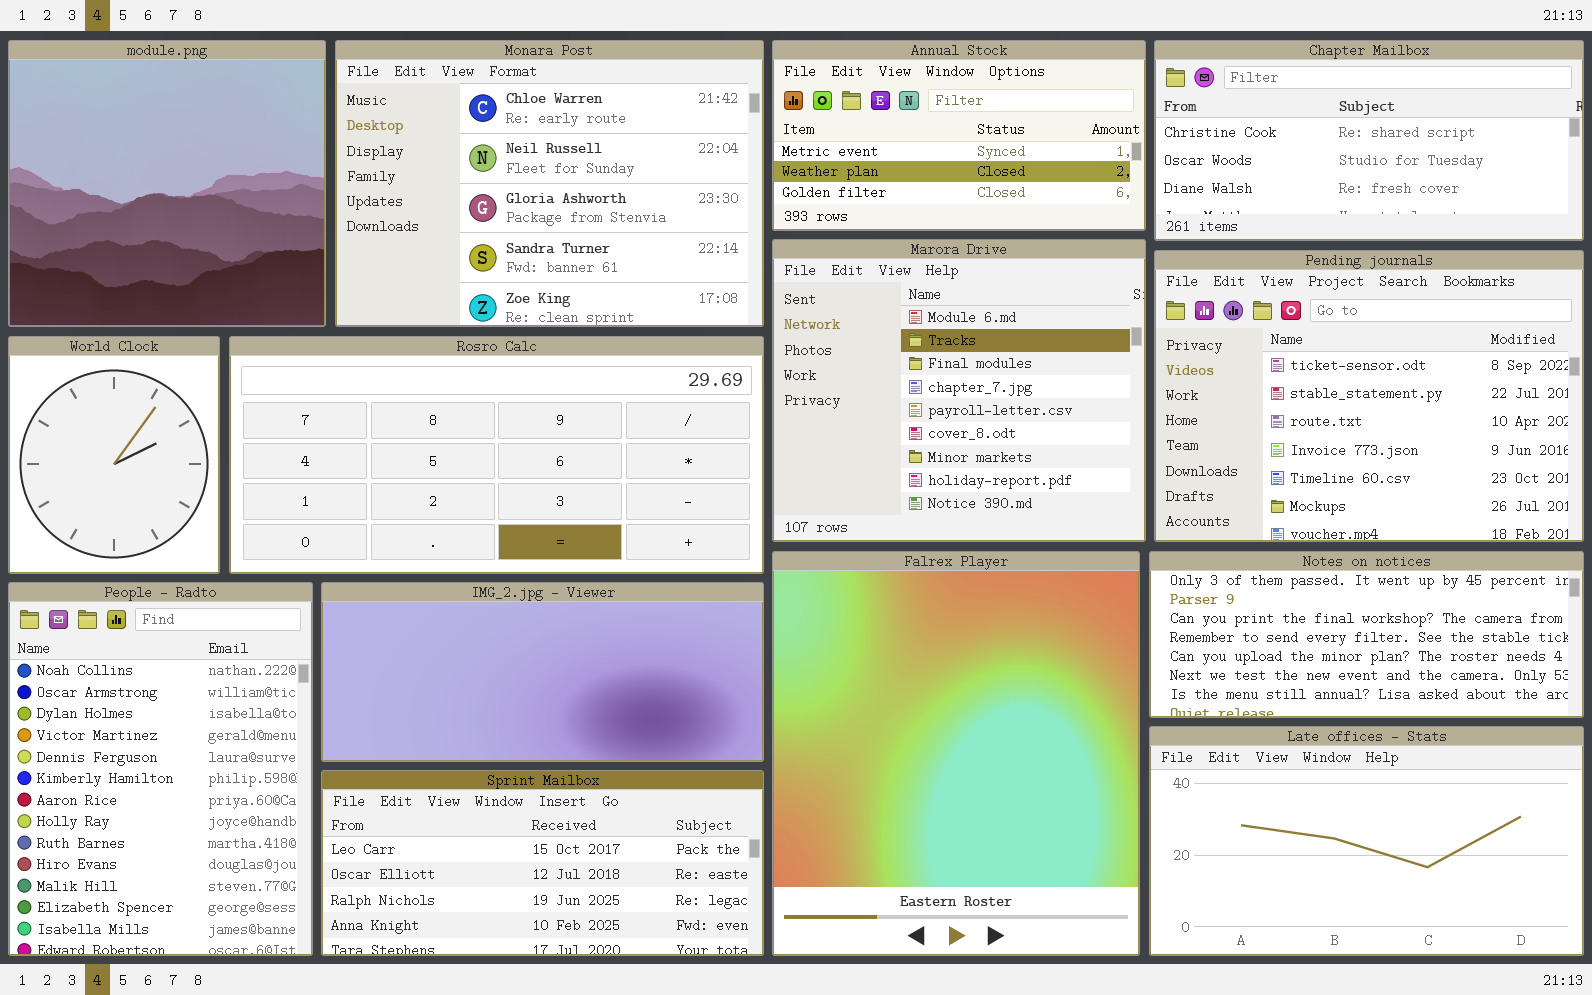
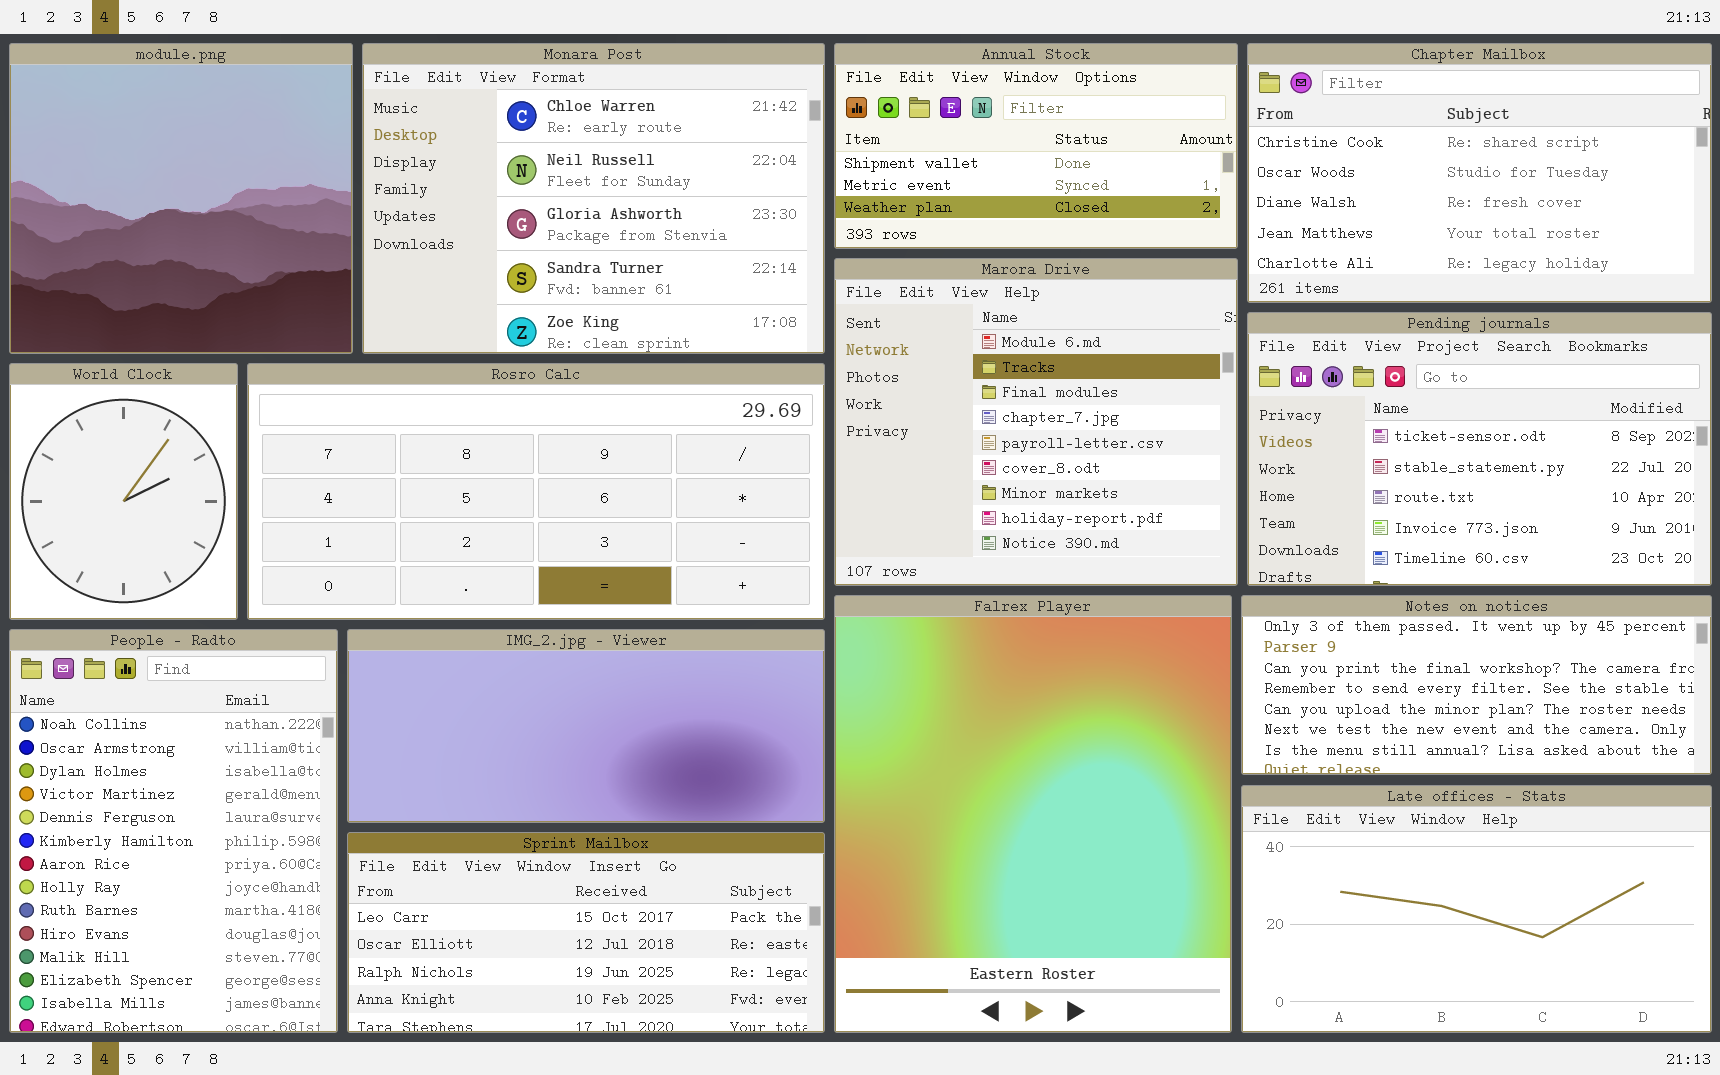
Annual Stock: [772,40,1146,231] -> [834,43,1238,249], scrolled up 1 row
Chapter Mailbox: [1154,40,1584,241] -> [1247,43,1712,303], resized
Pending journals: [1154,250,1584,542] -> [1247,312,1712,586], resized

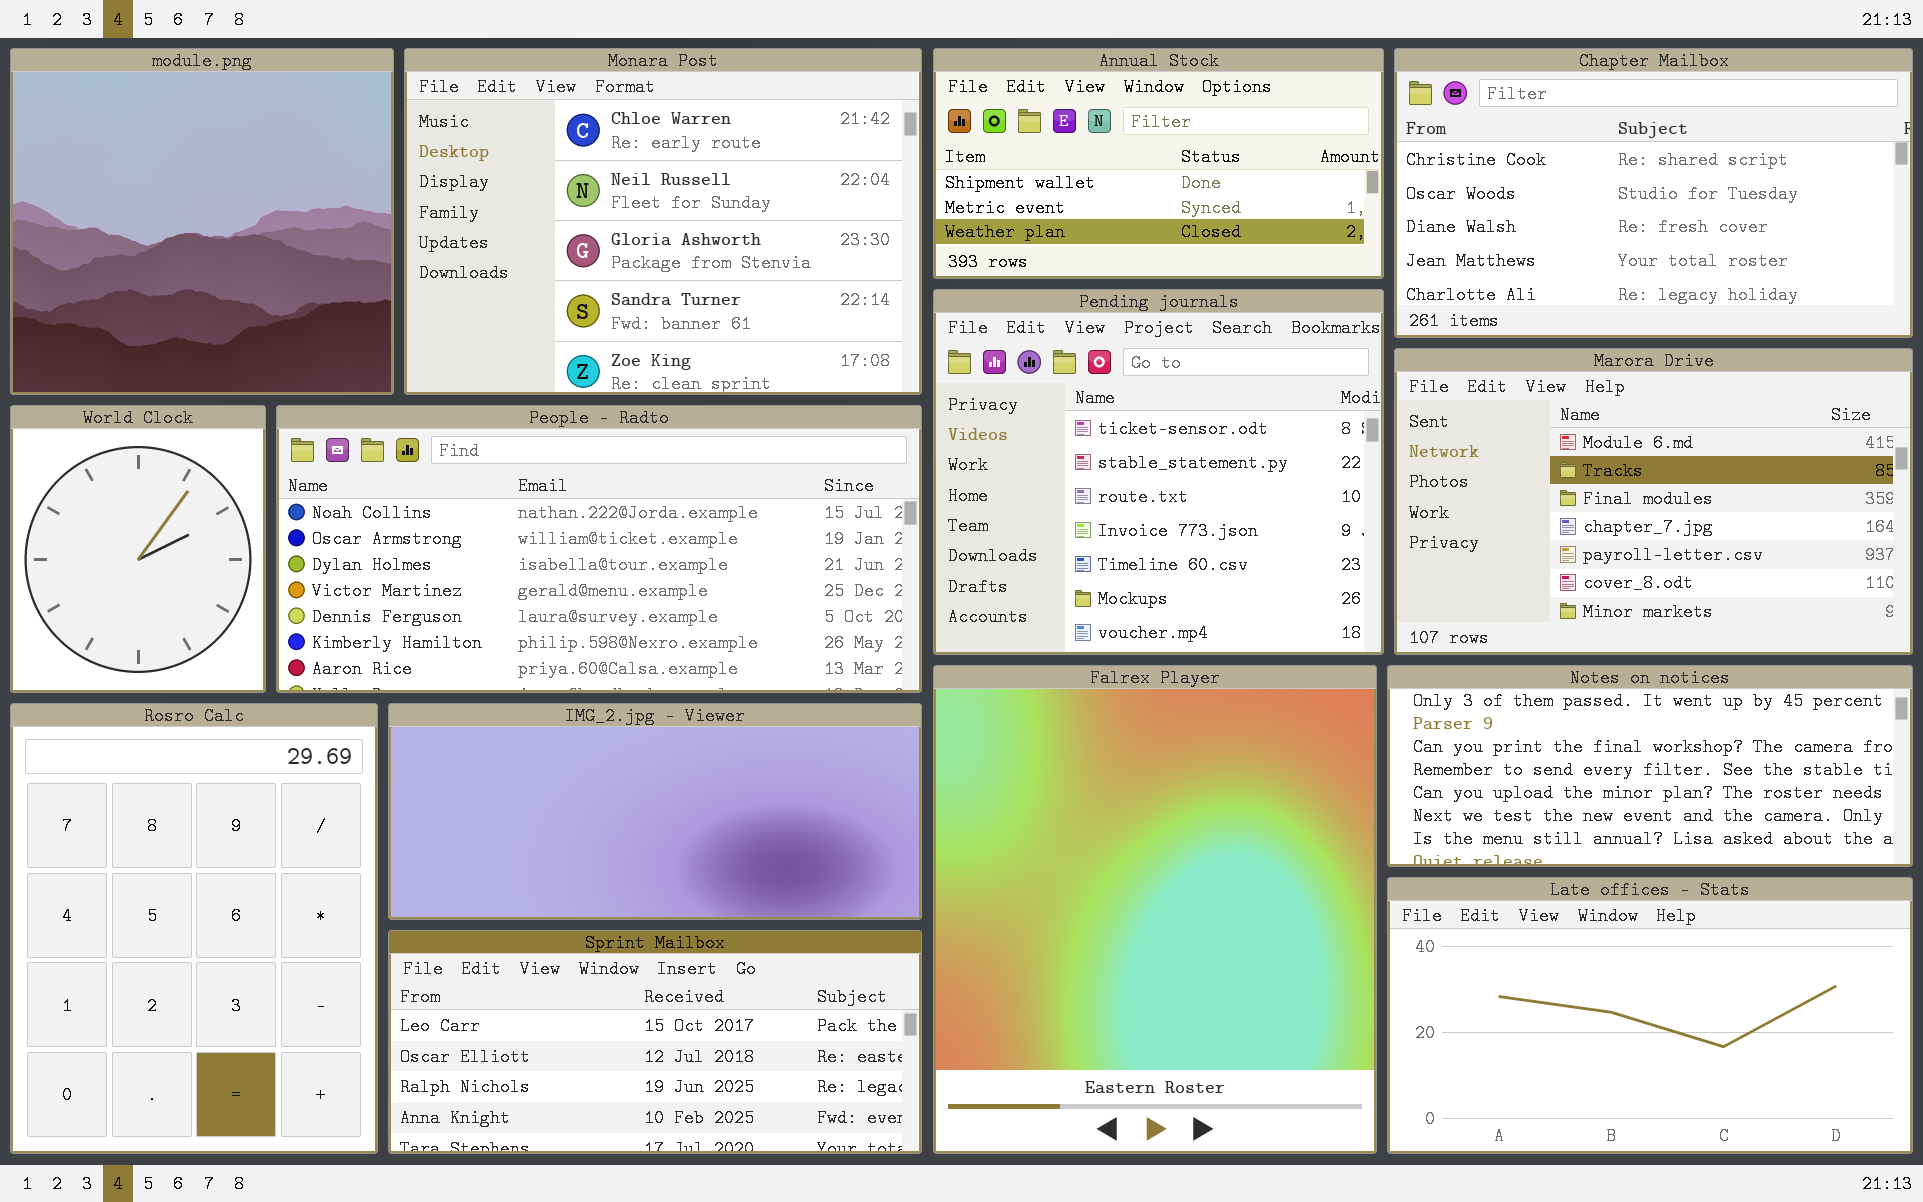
Marora Drive: [834,258,1238,586] -> [1394,348,1913,655], moved, resized
Pending journals: [1247,312,1712,586] -> [933,289,1384,655], moved, resized
Rosro Calc: [247,363,825,620] -> [10,703,378,1154], moved, resized
People - Radto: [9,629,338,1033] -> [276,405,922,693], moved, resized

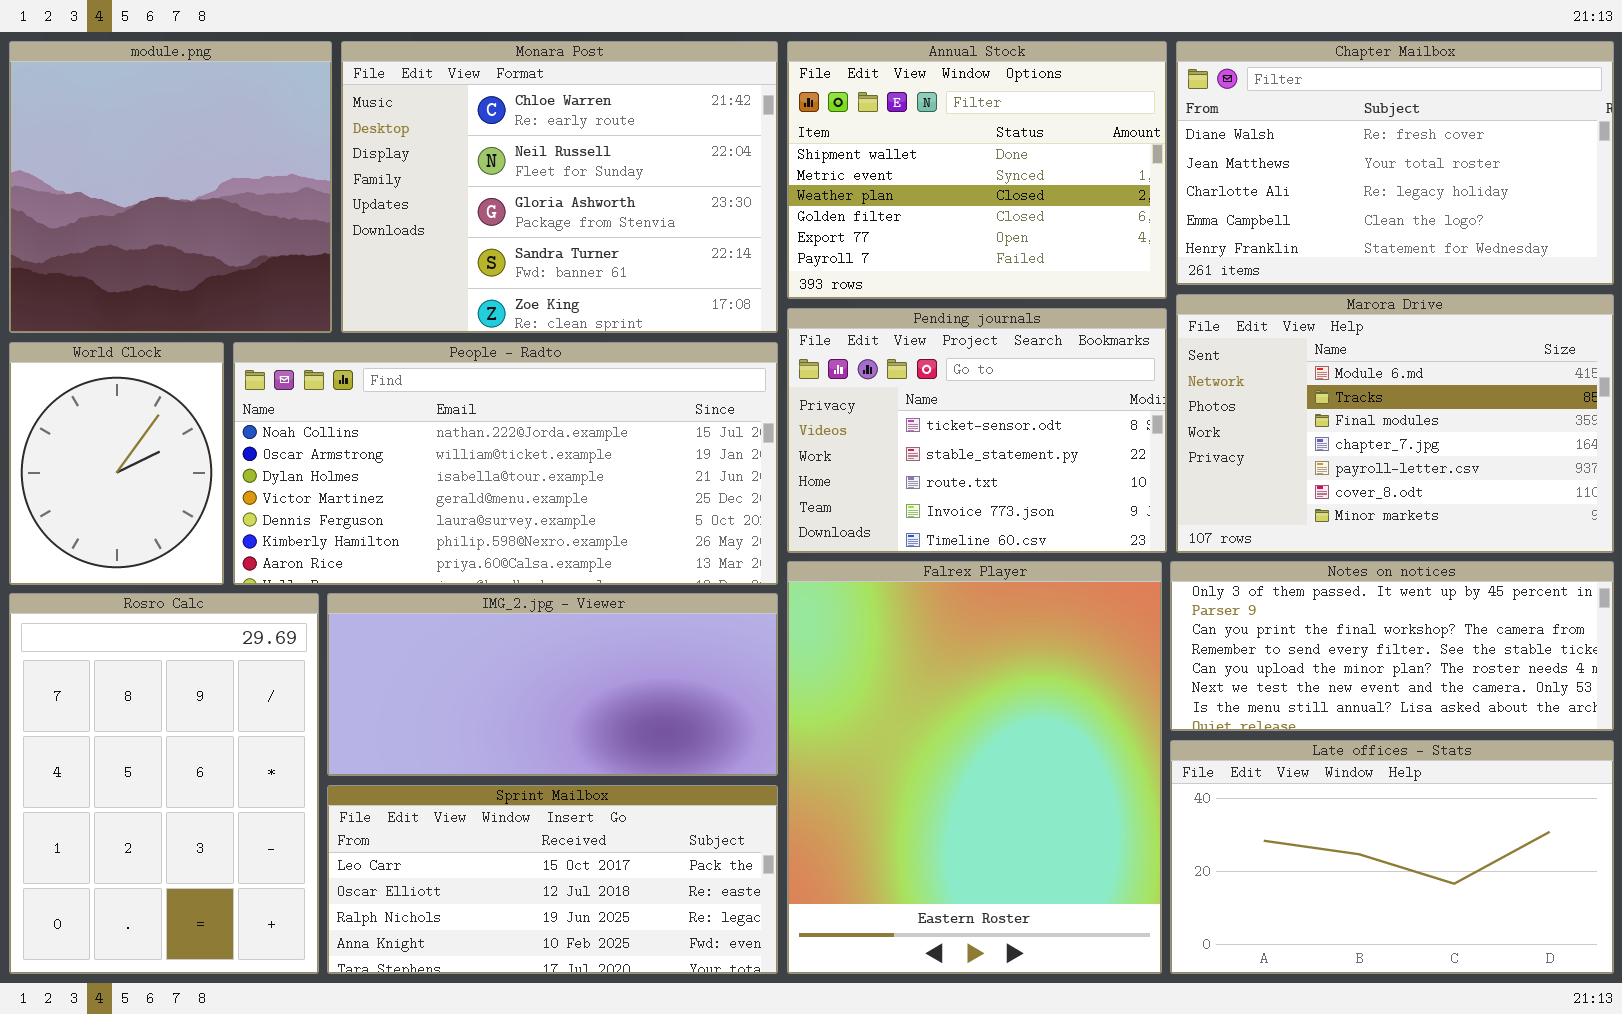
Annual Stock: [933,48,1384,279] -> [787,41,1167,299], resized
Chapter Mailbox: [1394,48,1913,338] -> [1176,41,1614,285], scrolled down 2 rows
Pending journals: [933,289,1384,655] -> [787,308,1167,553], resized

